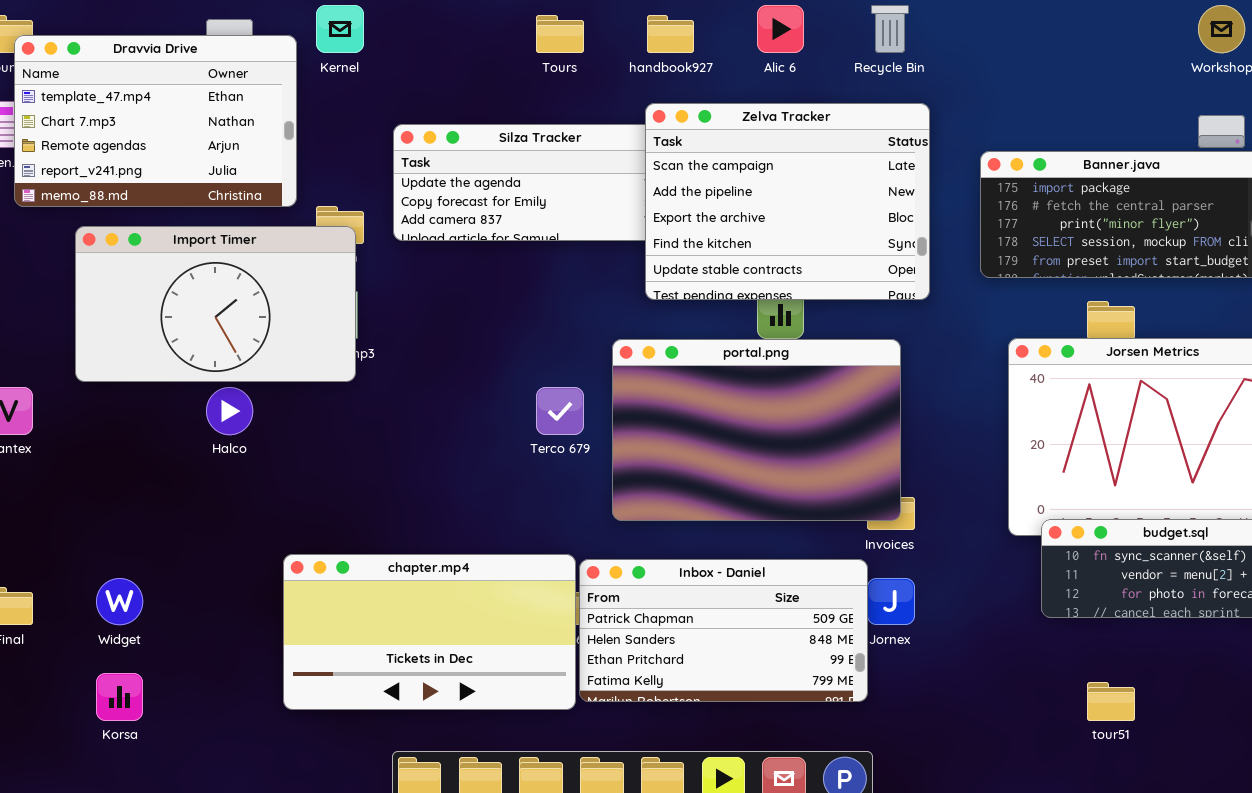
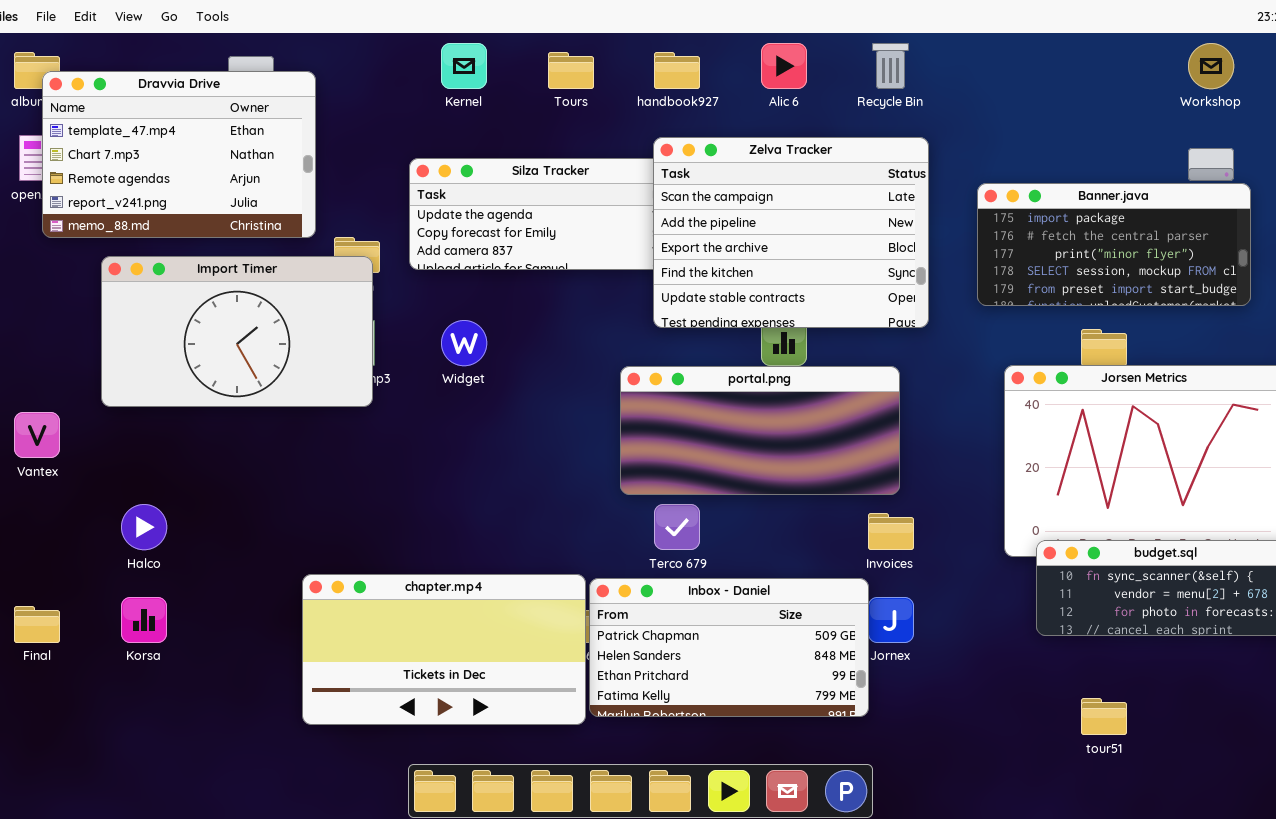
Kernel: [316,5,364,53] -> [441,43,487,89], moved
portal.png: [612,339,901,521] -> [620,366,900,495], resized
Halco: [206,387,253,435] -> [121,504,167,550], moved
Terco 679: [536,387,584,435] -> [654,504,700,550], moved
Widget: [96,578,143,625] -> [441,320,487,366], moved
Korsa: [96,673,143,721] -> [121,597,167,643], moved

